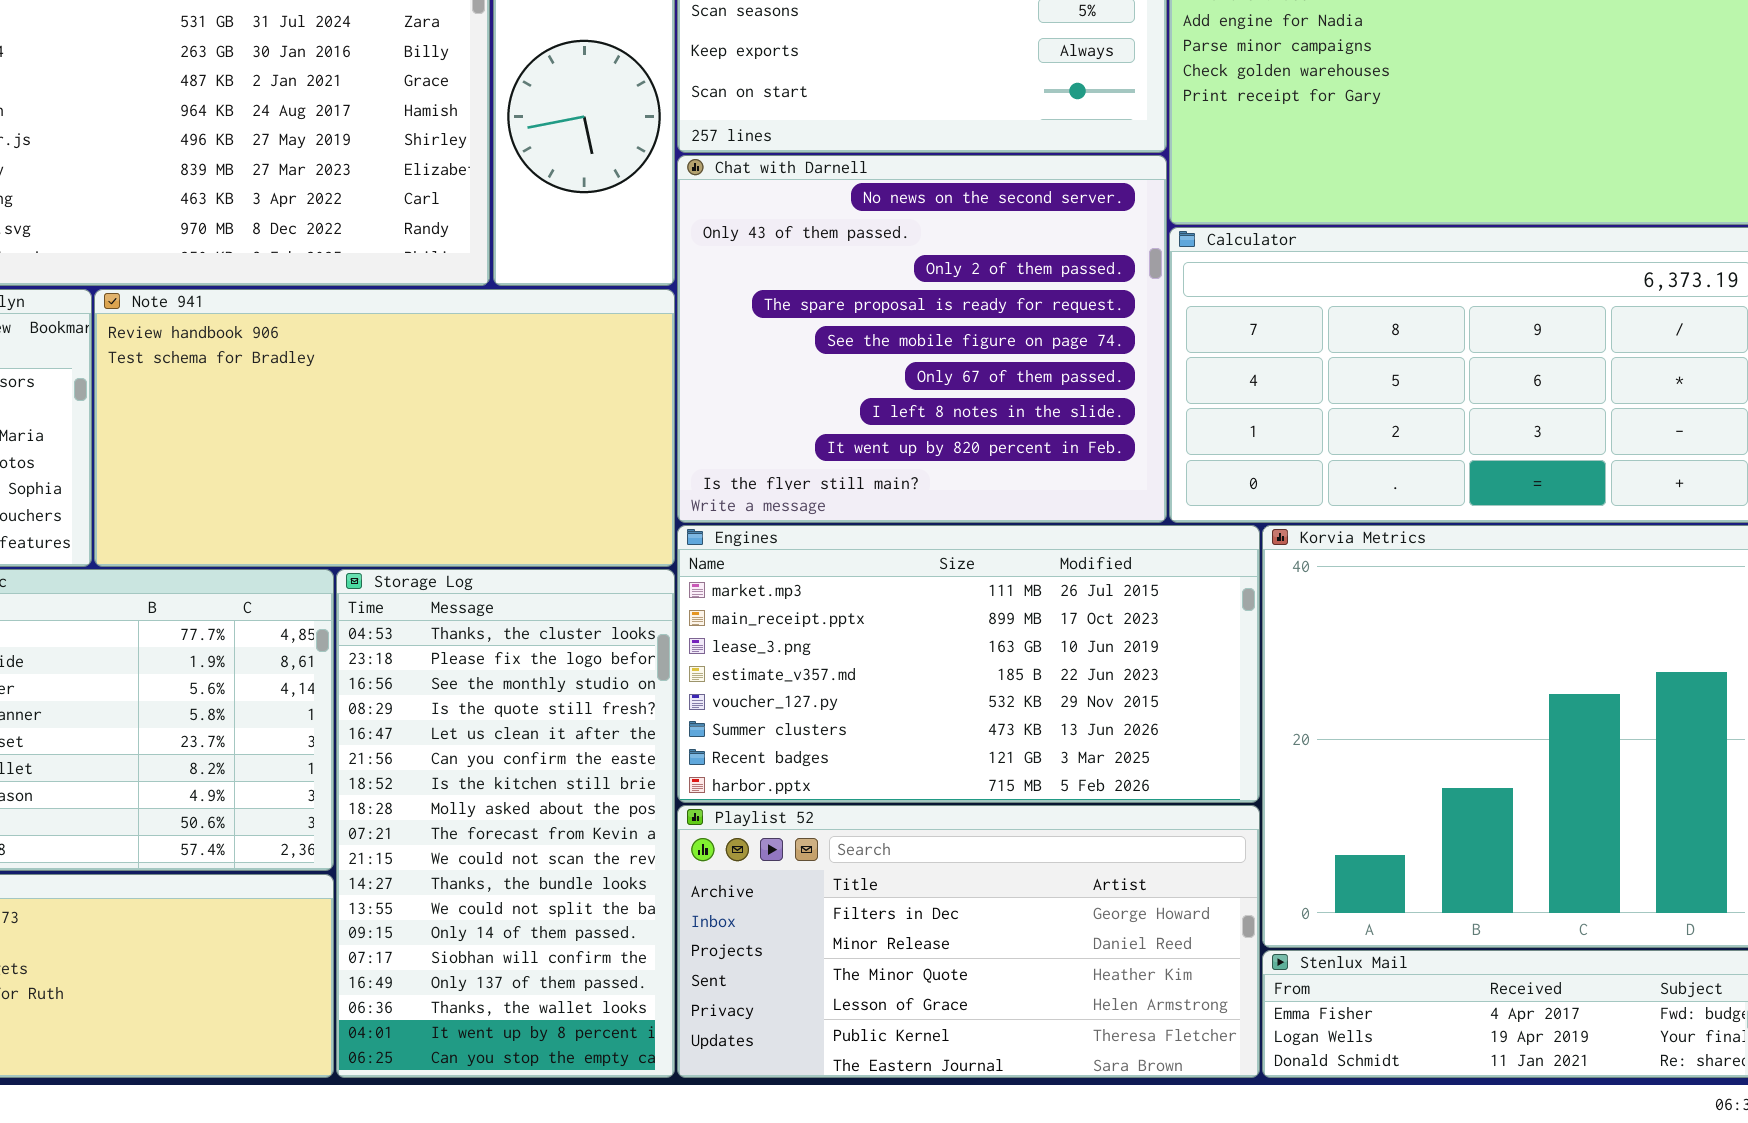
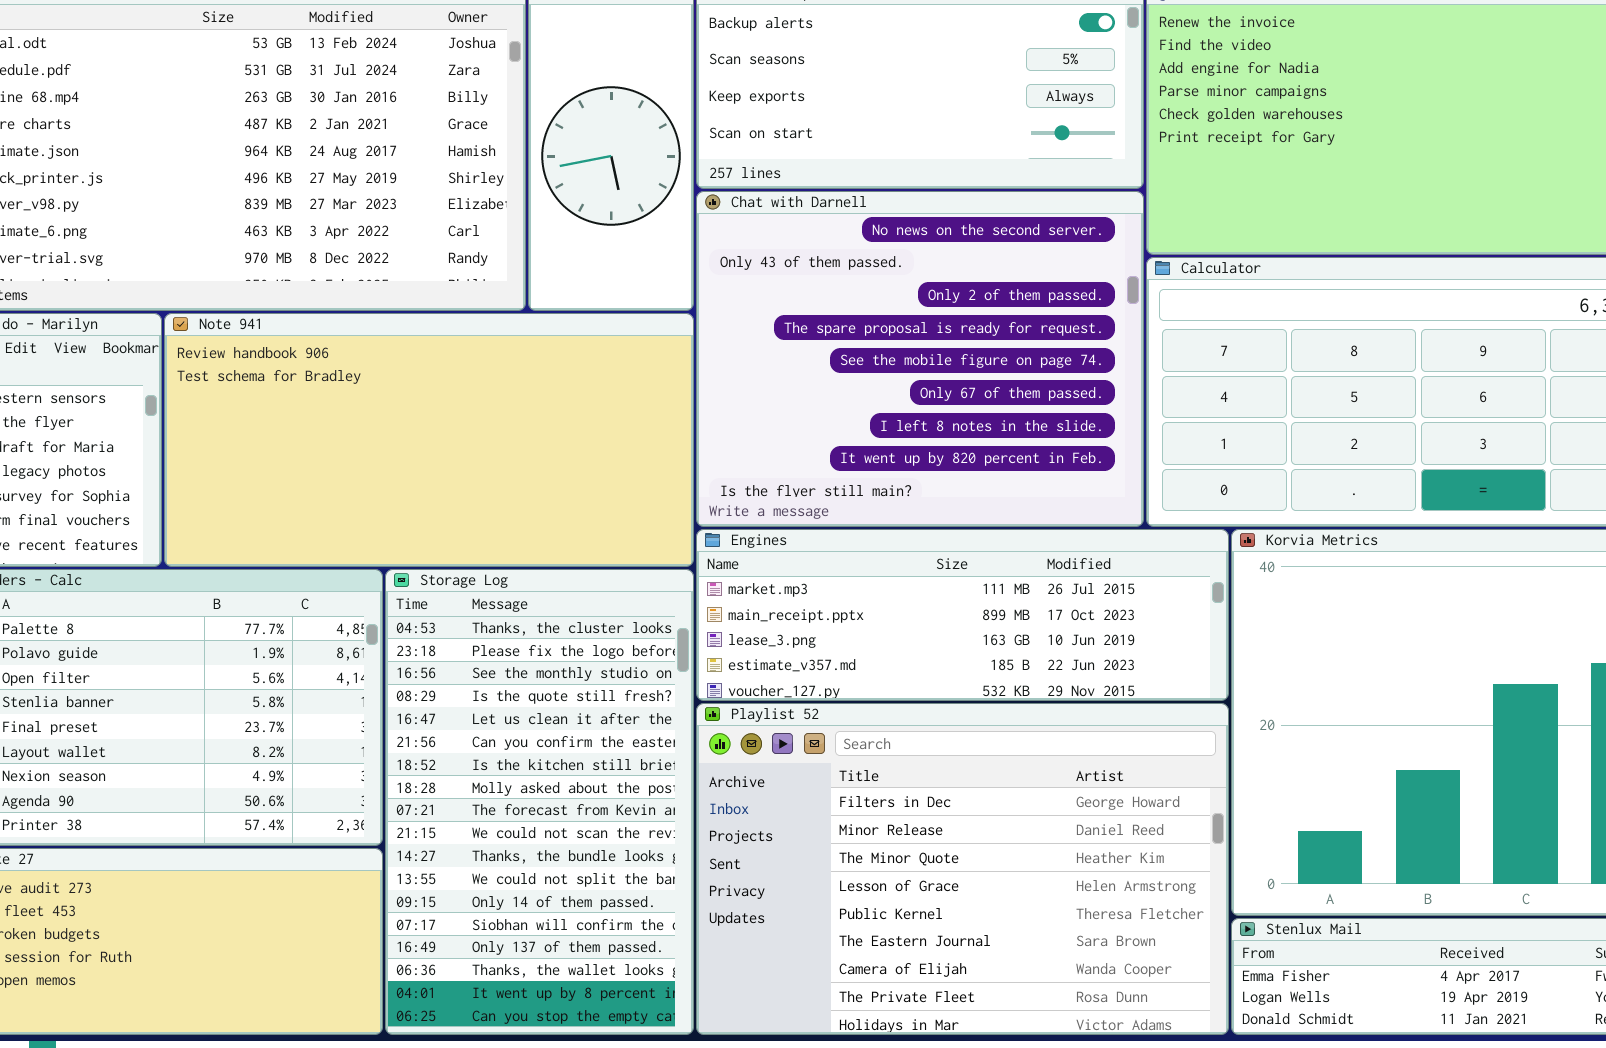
Engines: [677,525,1260,803] -> [696,529,1229,701], resized
Playlist 52: [677,805,1260,1078] -> [696,703,1229,1035], resized

